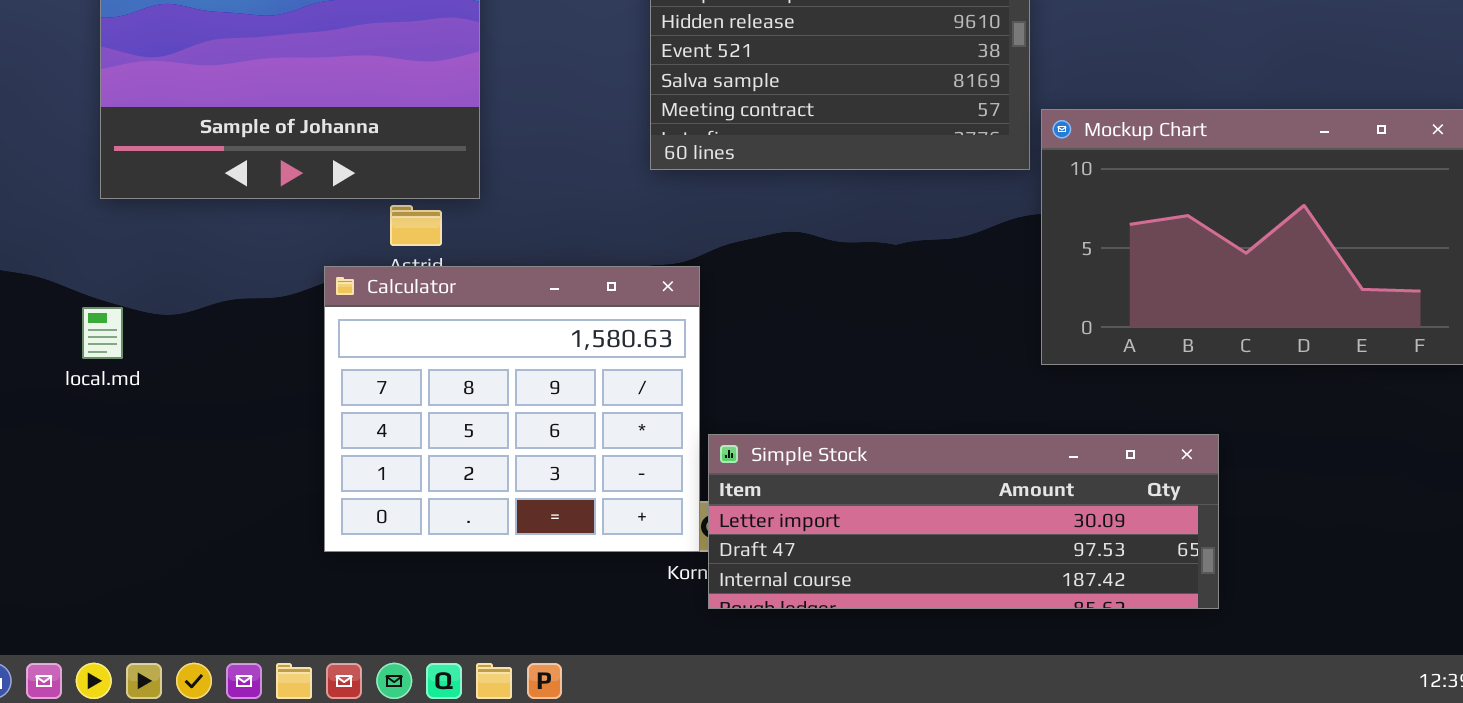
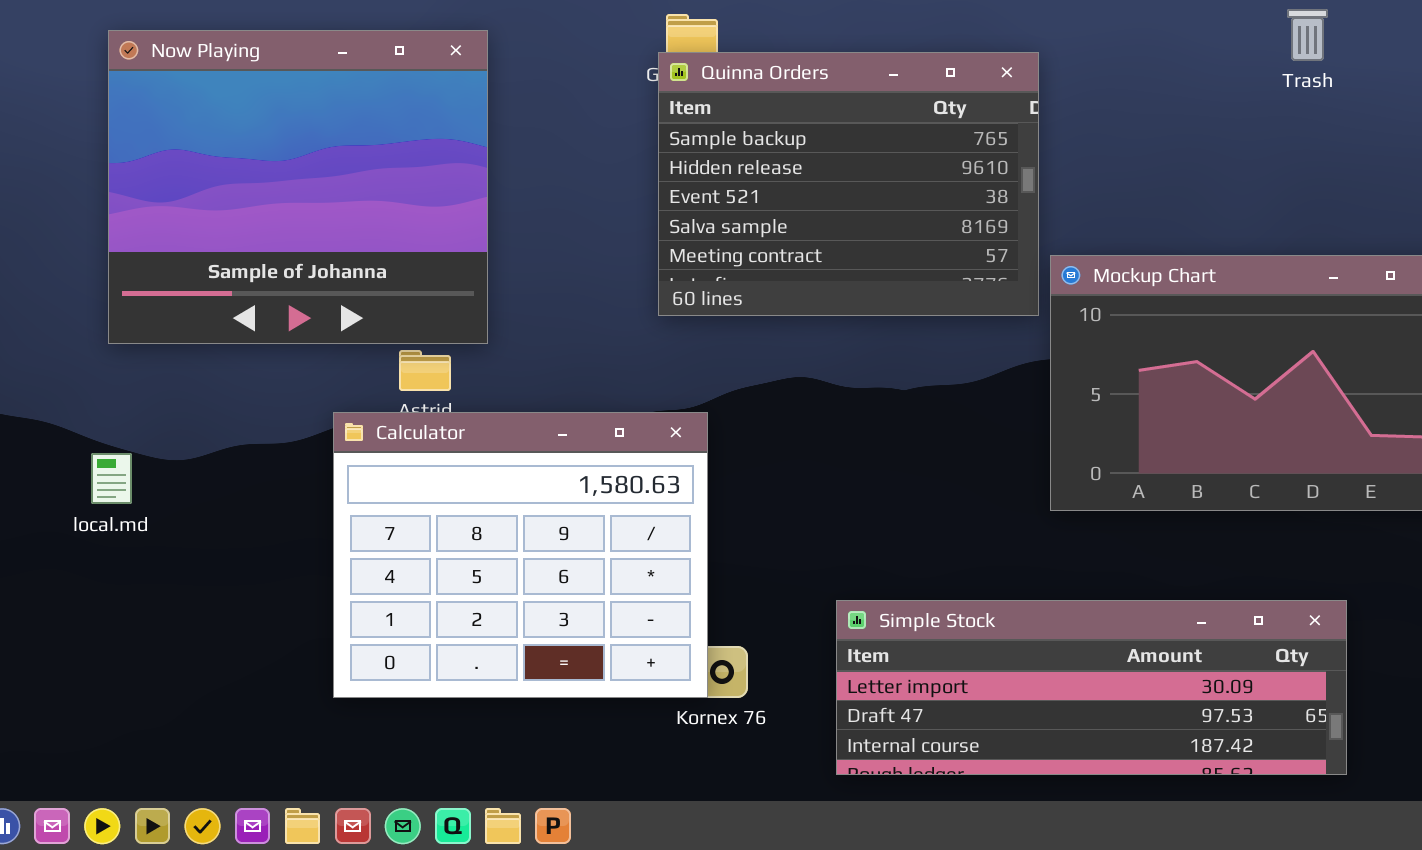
Simple Stock: [708,434,1219,609] -> [836,600,1347,775], moved

